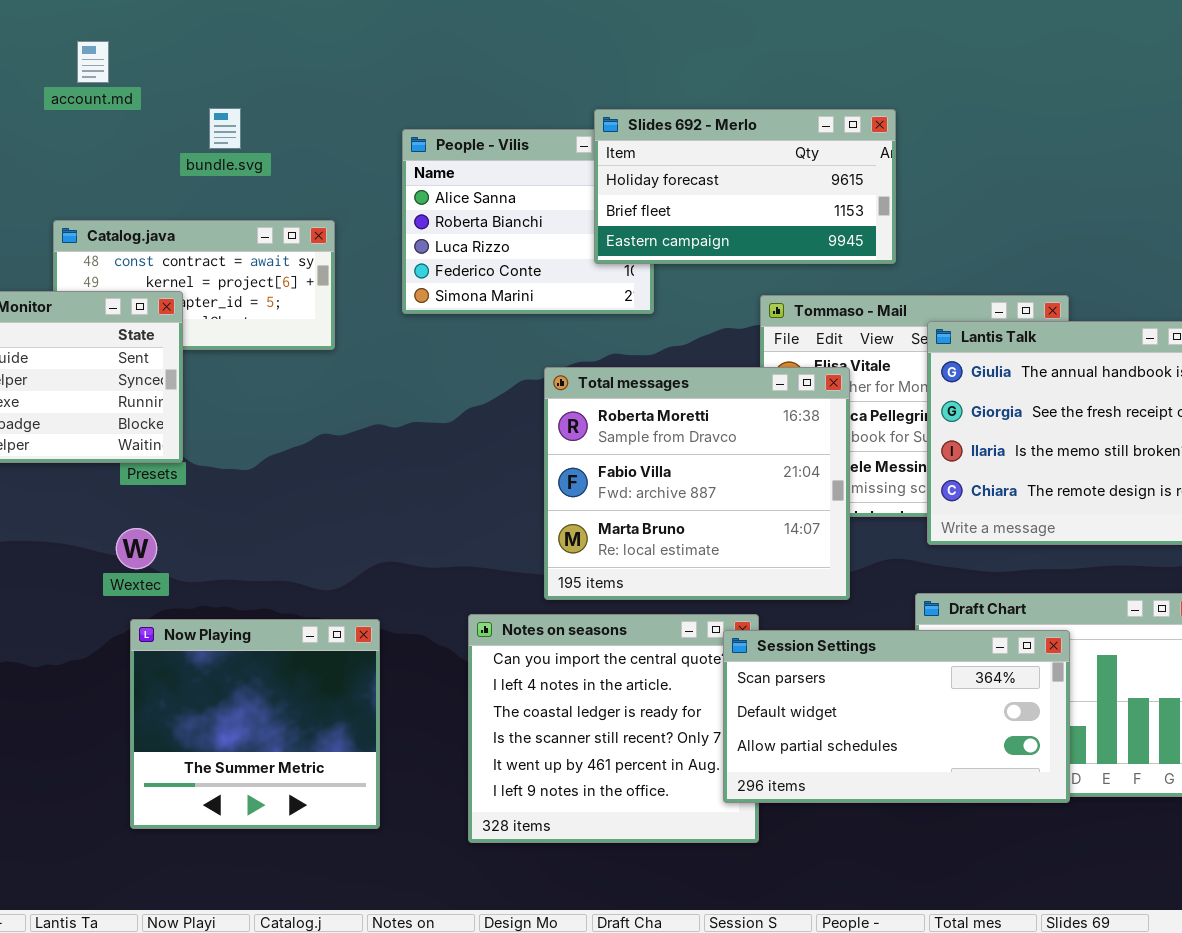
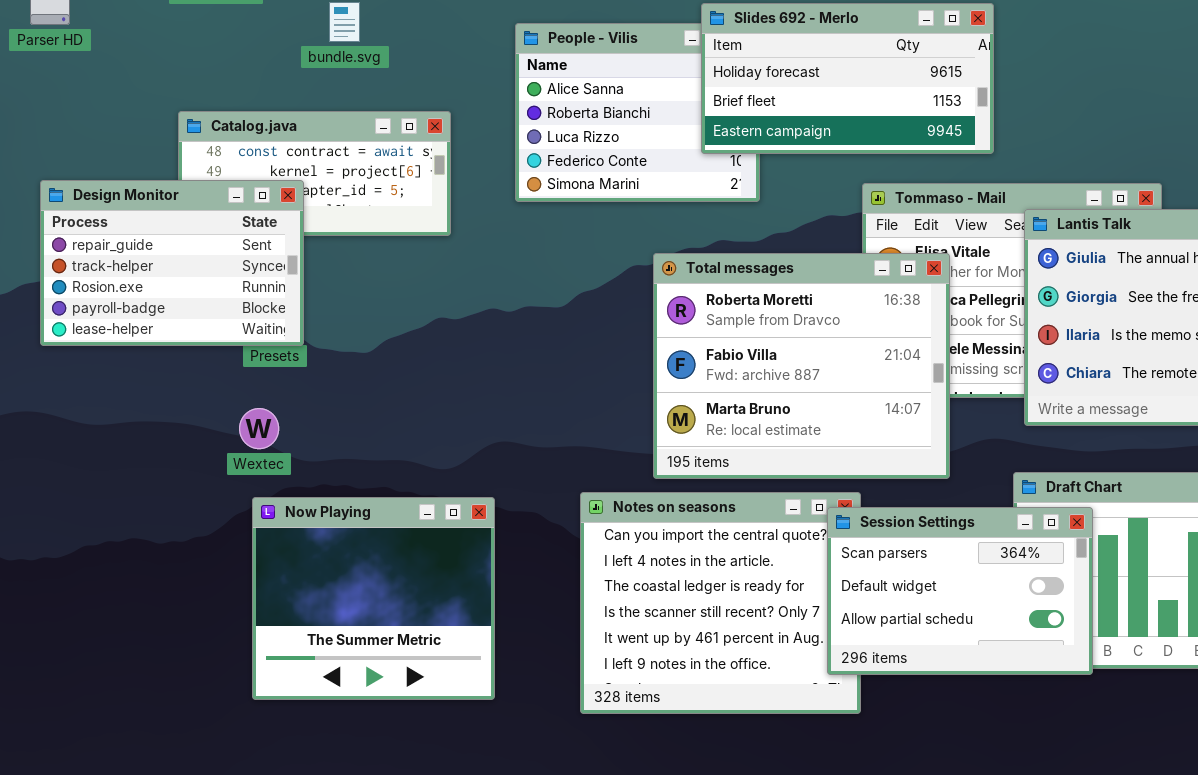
Session Settings: [723,630,1070,803] -> [827,507,1093,675], resized

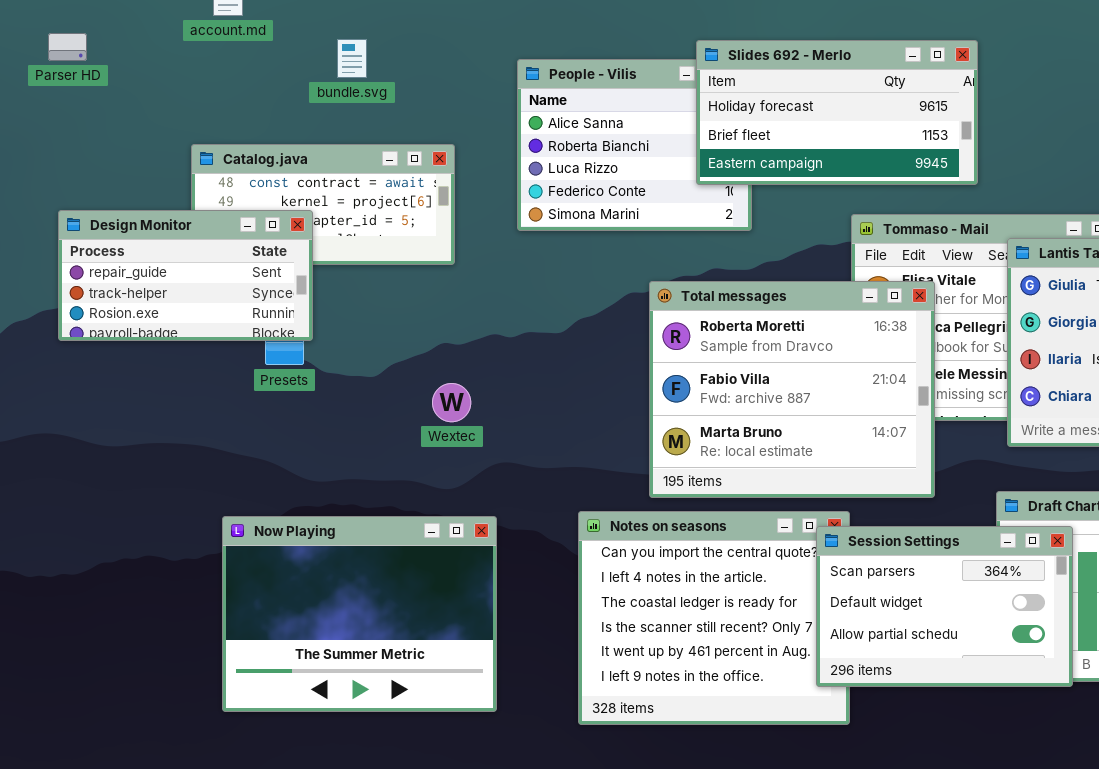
Design Monitor: [40,180,304,346] -> [58,210,313,341], resized
Wextec: [239,408,279,449] -> [432,383,471,422], moved
Now Playing: [252,497,495,700] -> [222,516,497,712], resized

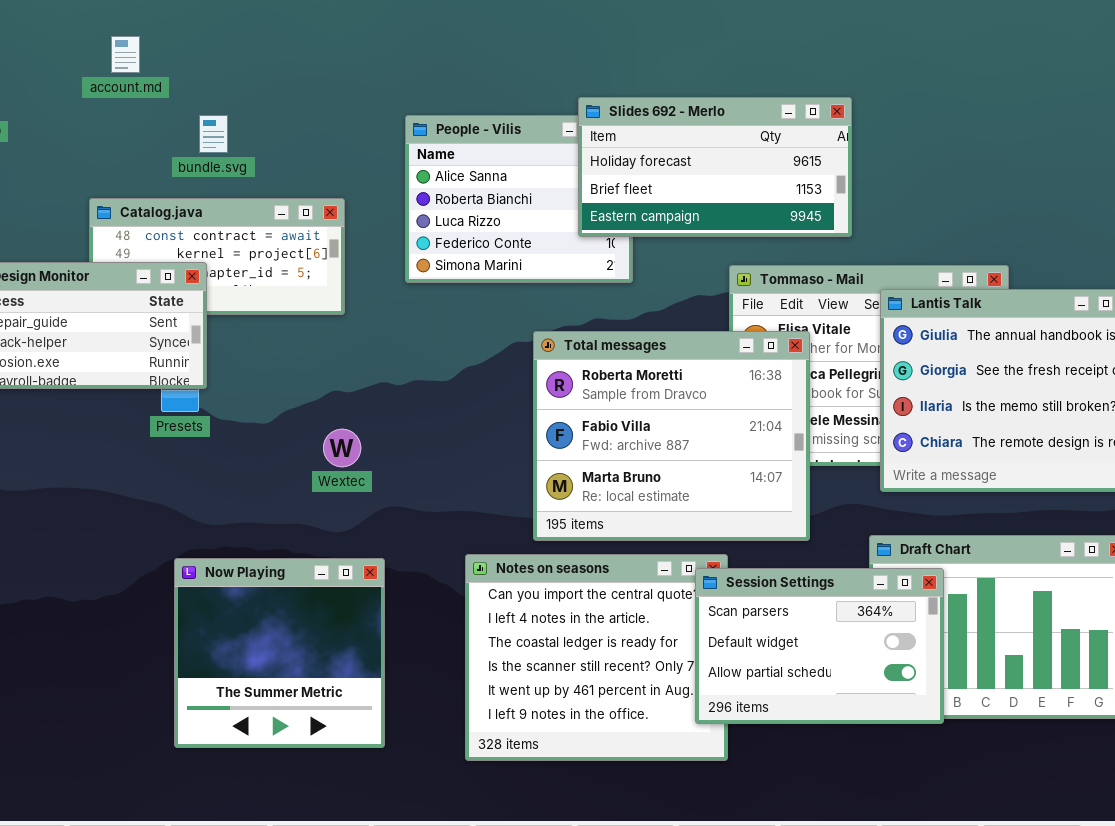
bundle.svg: [337,39,367,78] -> [199,115,228,153], moved
Now Playing: [222,516,497,712] -> [174,558,385,748], resized

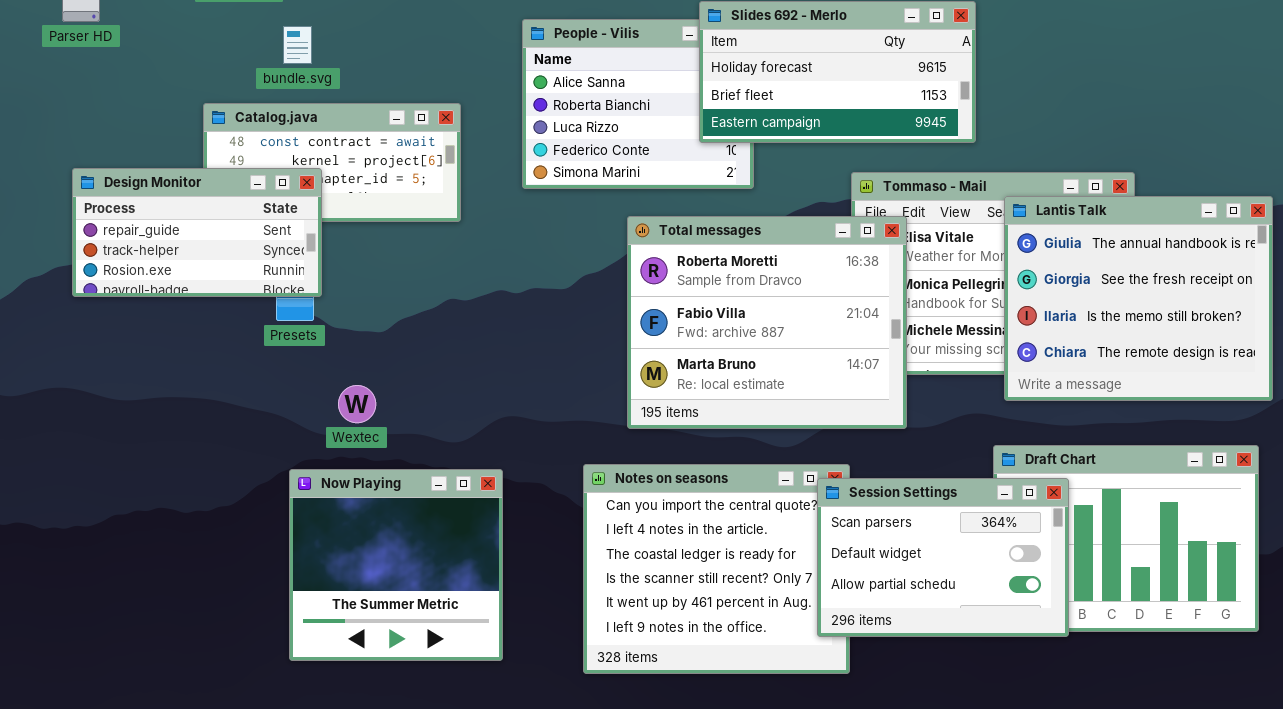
bundle.svg: [199,115,228,153] -> [283,26,312,64], moved
Total messages: [533,331,810,541] -> [627,216,907,429], moved
Wextec: [323,429,361,467] -> [338,385,376,423], moved

